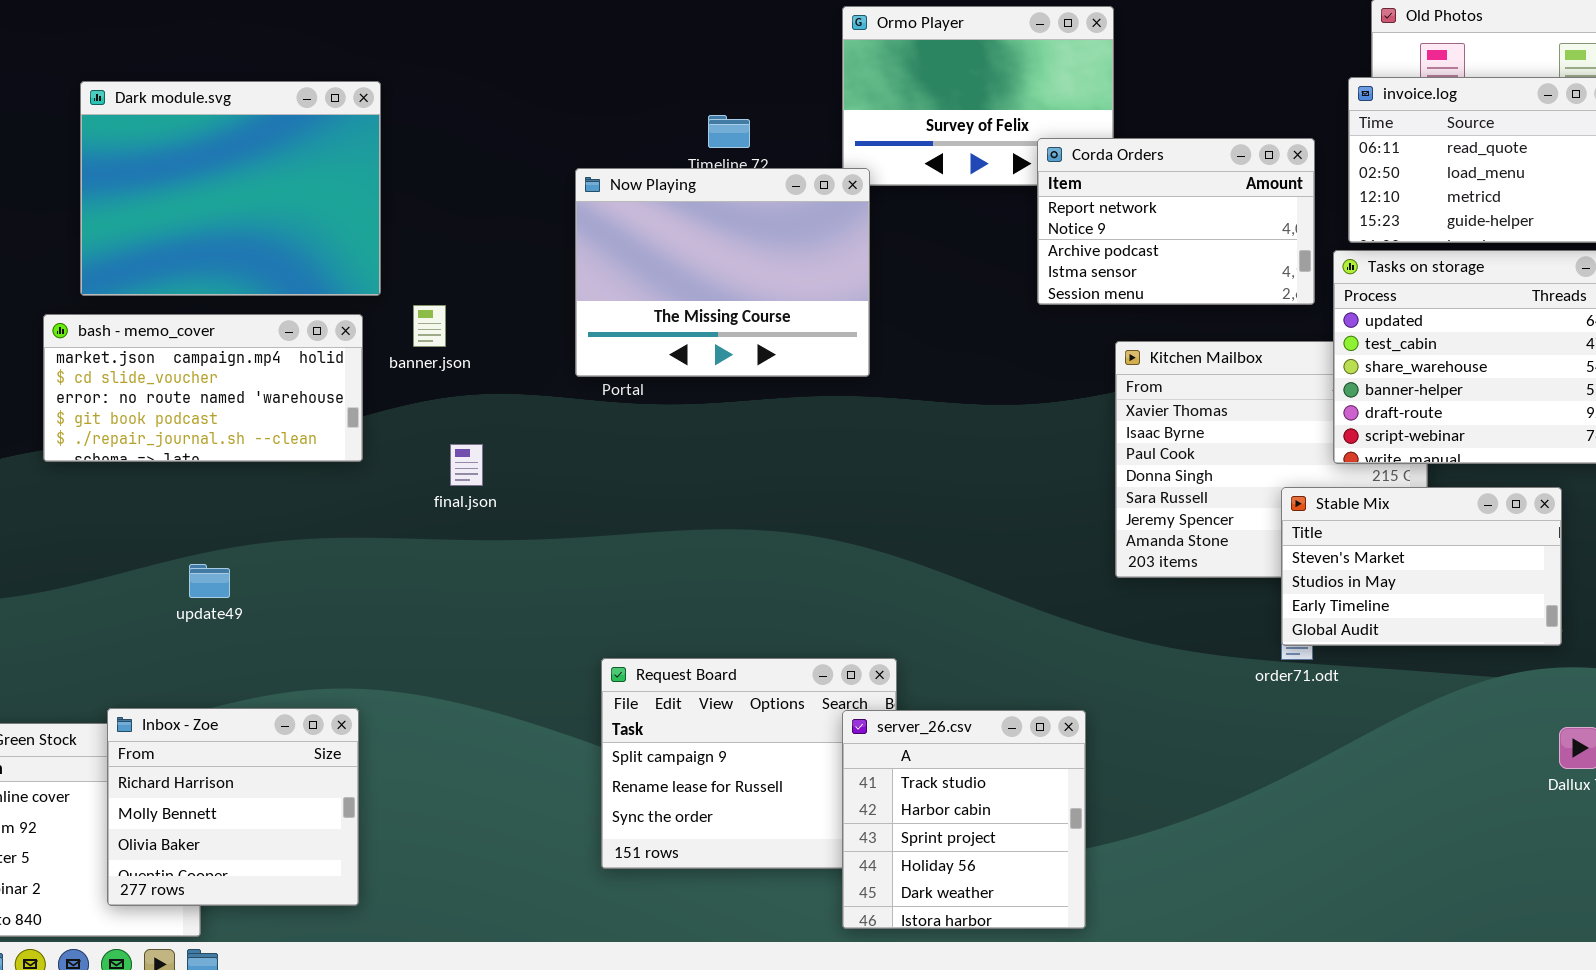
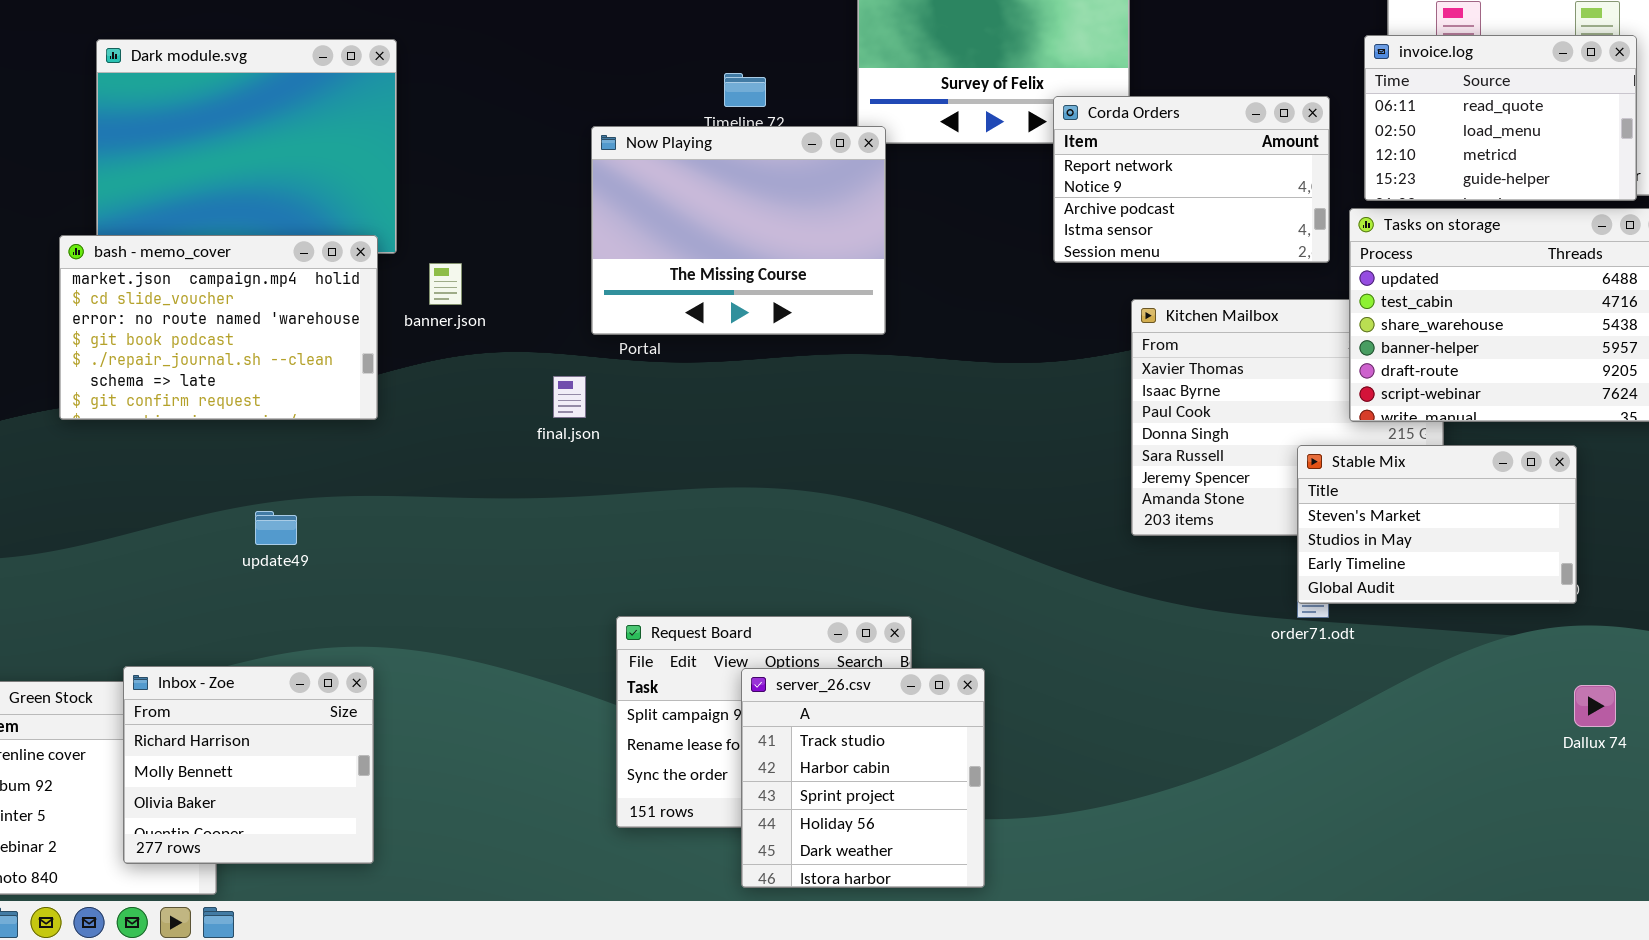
bash - memo_cover: [43,314,363,462] -> [59,235,378,420], resized
final.json: [450,444,483,486] -> [553,376,586,418], moved
update49: [189,564,230,598] -> [255,511,297,545], moved
server_26.csv: [842,710,1086,929] -> [741,668,985,888], moved

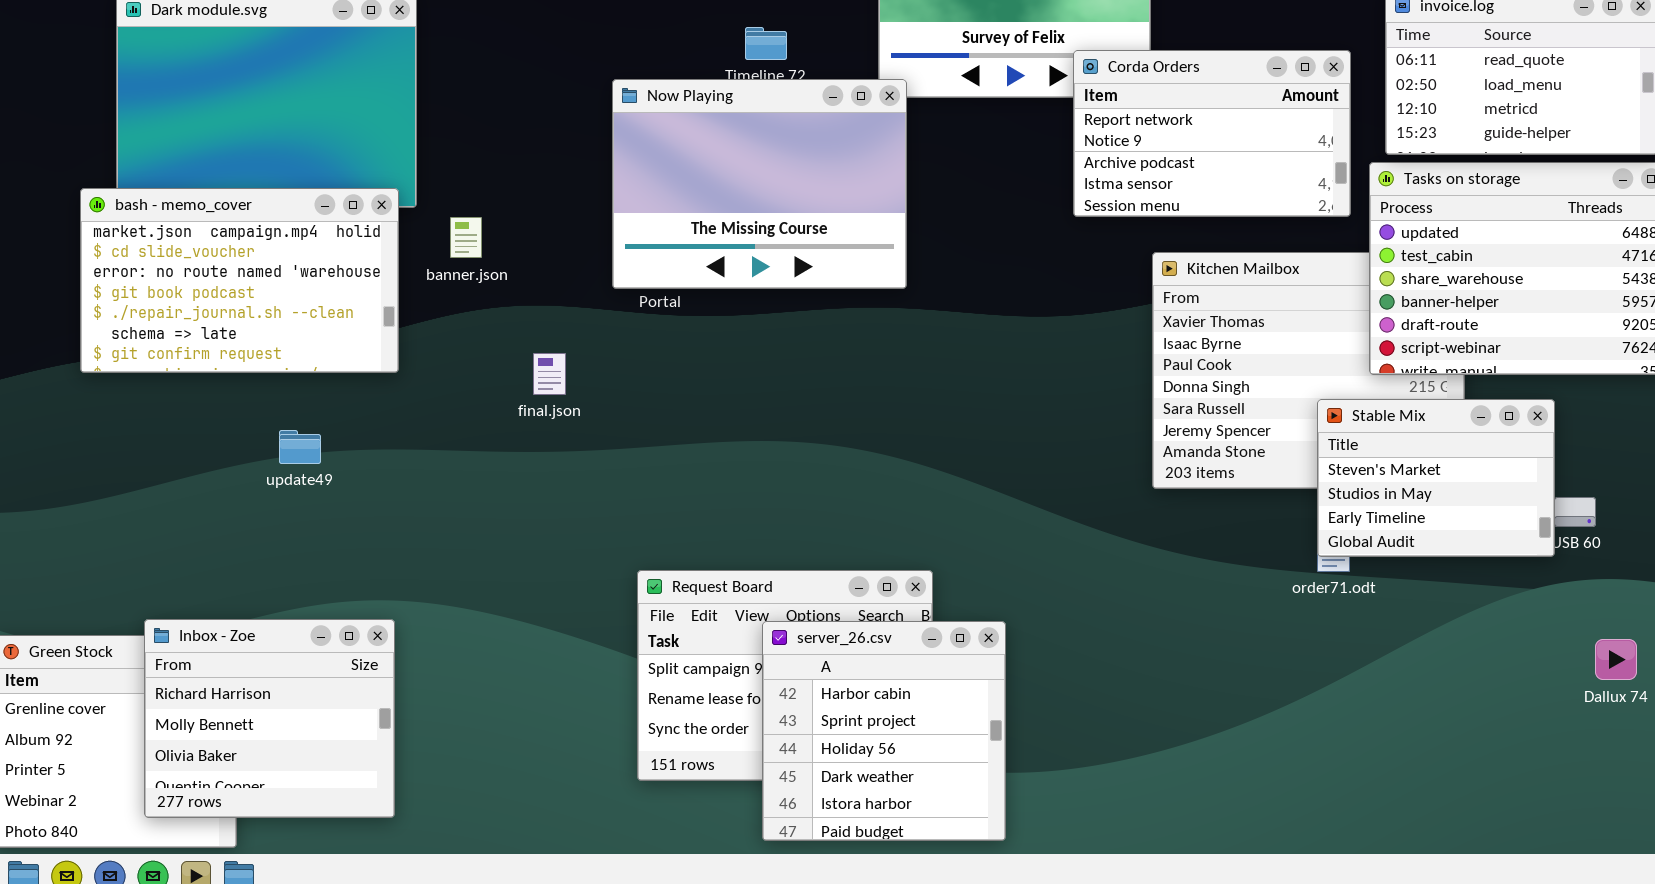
final.json: [553,376,586,418] -> [533,353,566,395], moved
Stable Mix: [1297,445,1577,604] -> [1317,399,1555,557], resized
update49: [255,511,297,545] -> [279,430,321,464], moved
server_26.csv: [741,668,985,888] -> [762,621,1006,841], scrolled down 1 row

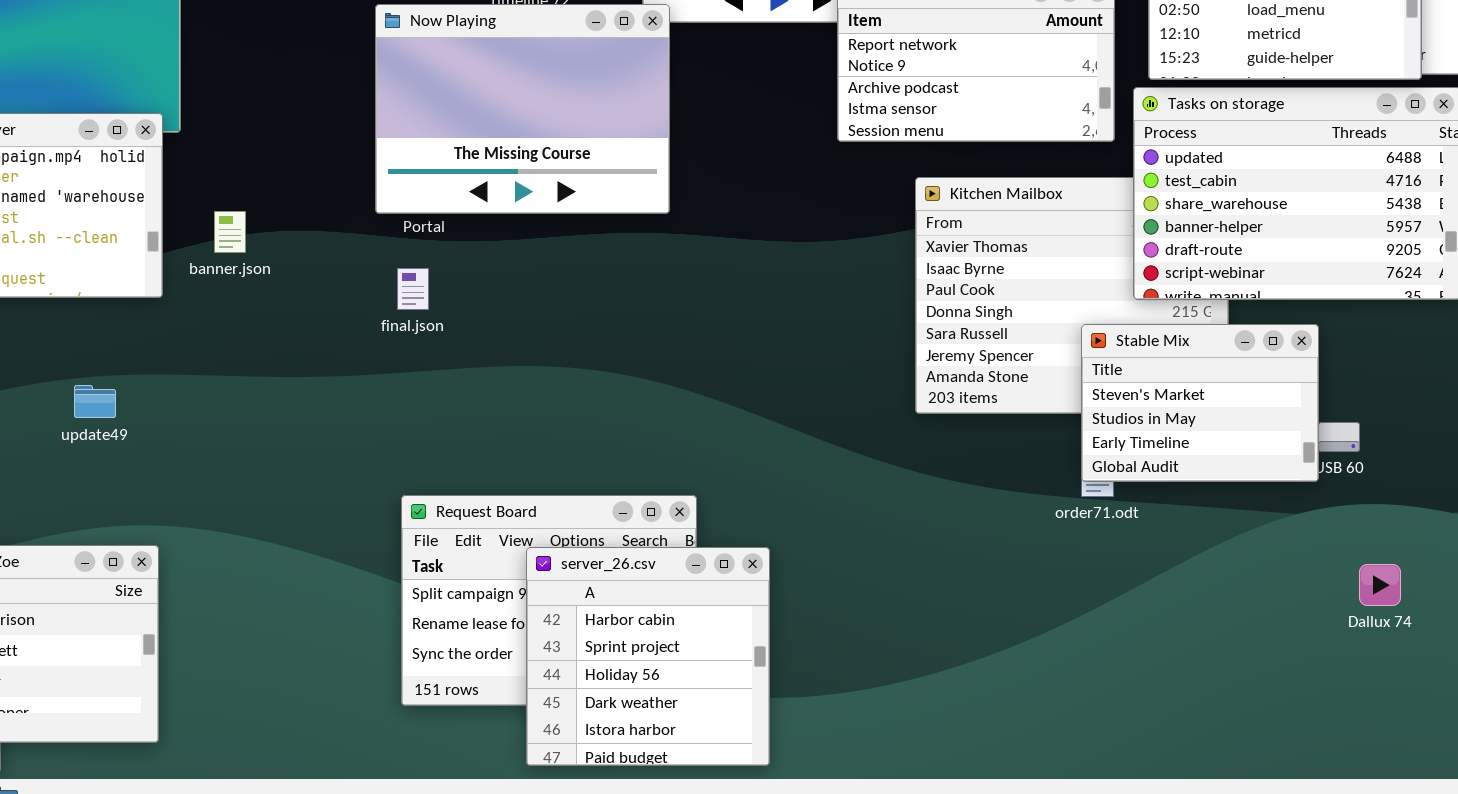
banner.json: [450,217,482,258] -> [214,211,246,253], moved
final.json: [533,353,566,395] -> [397,268,429,310], moved
update49: [279,430,321,464] -> [74,385,116,418], moved

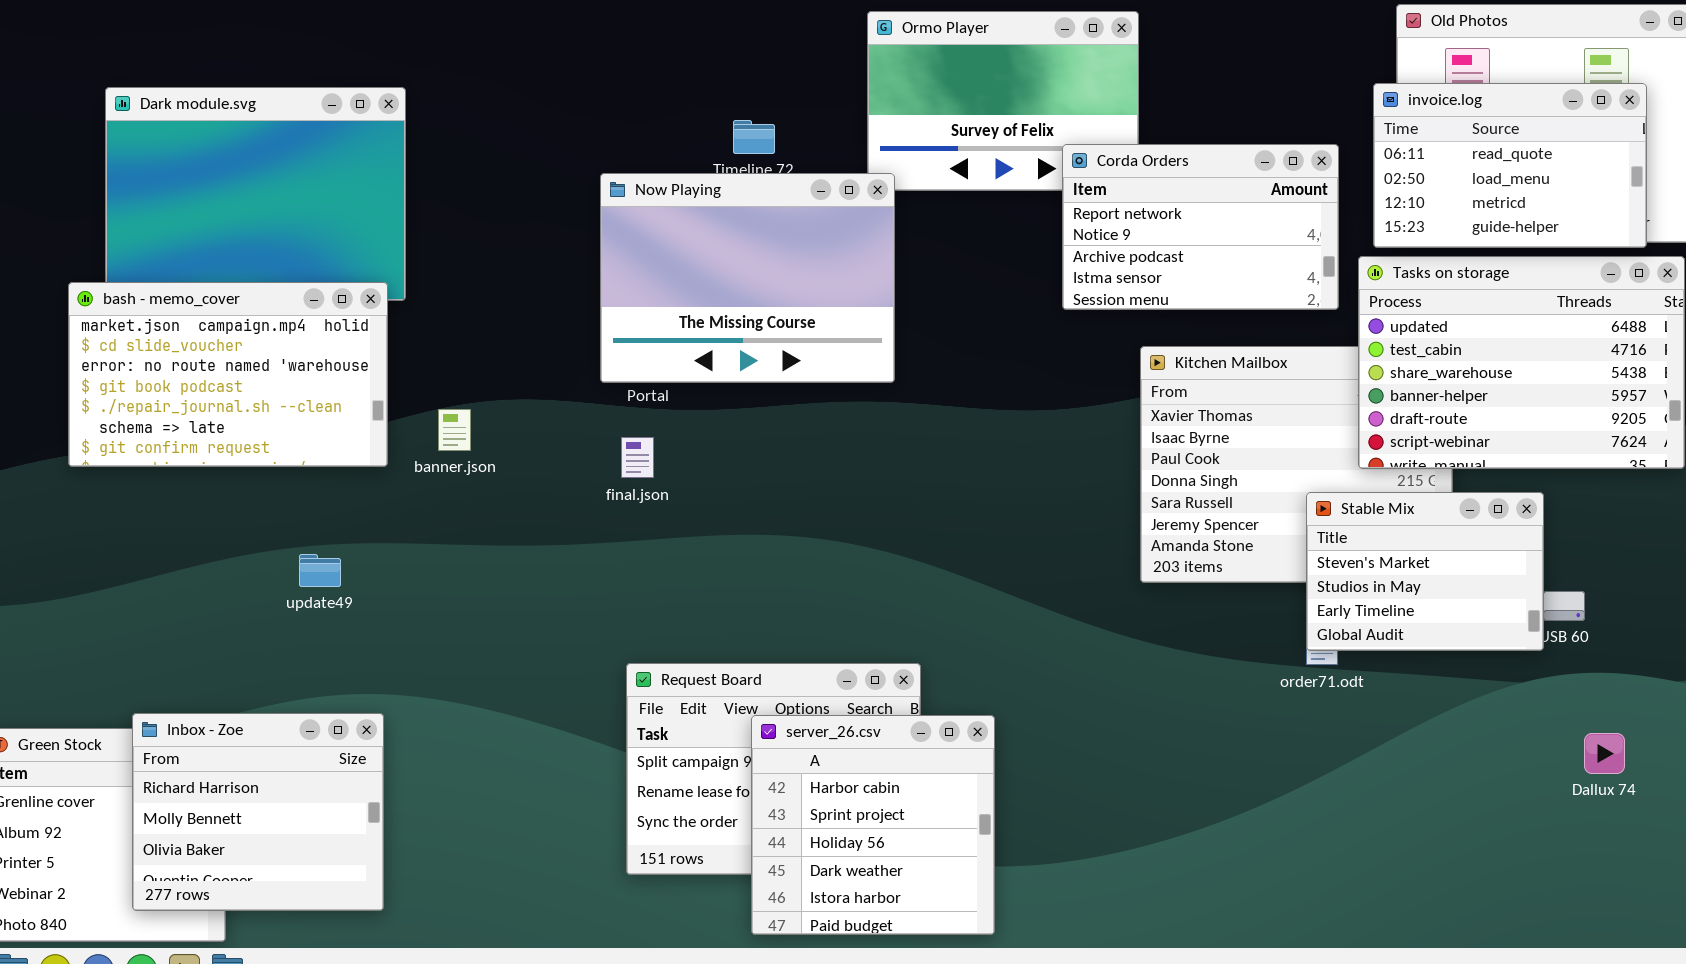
banner.json: [214,211,246,253] -> [438,409,471,451], moved

